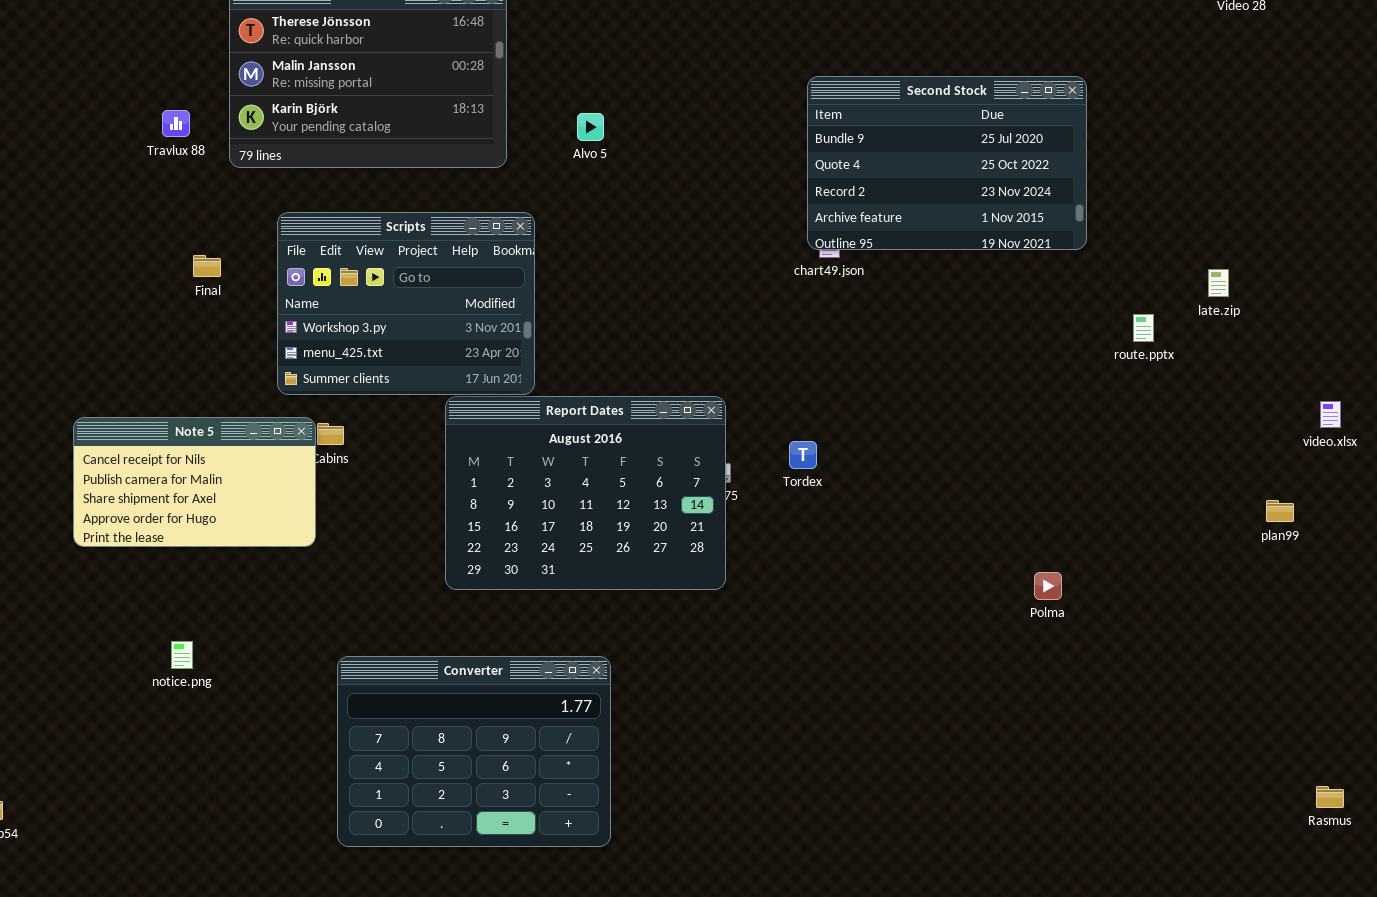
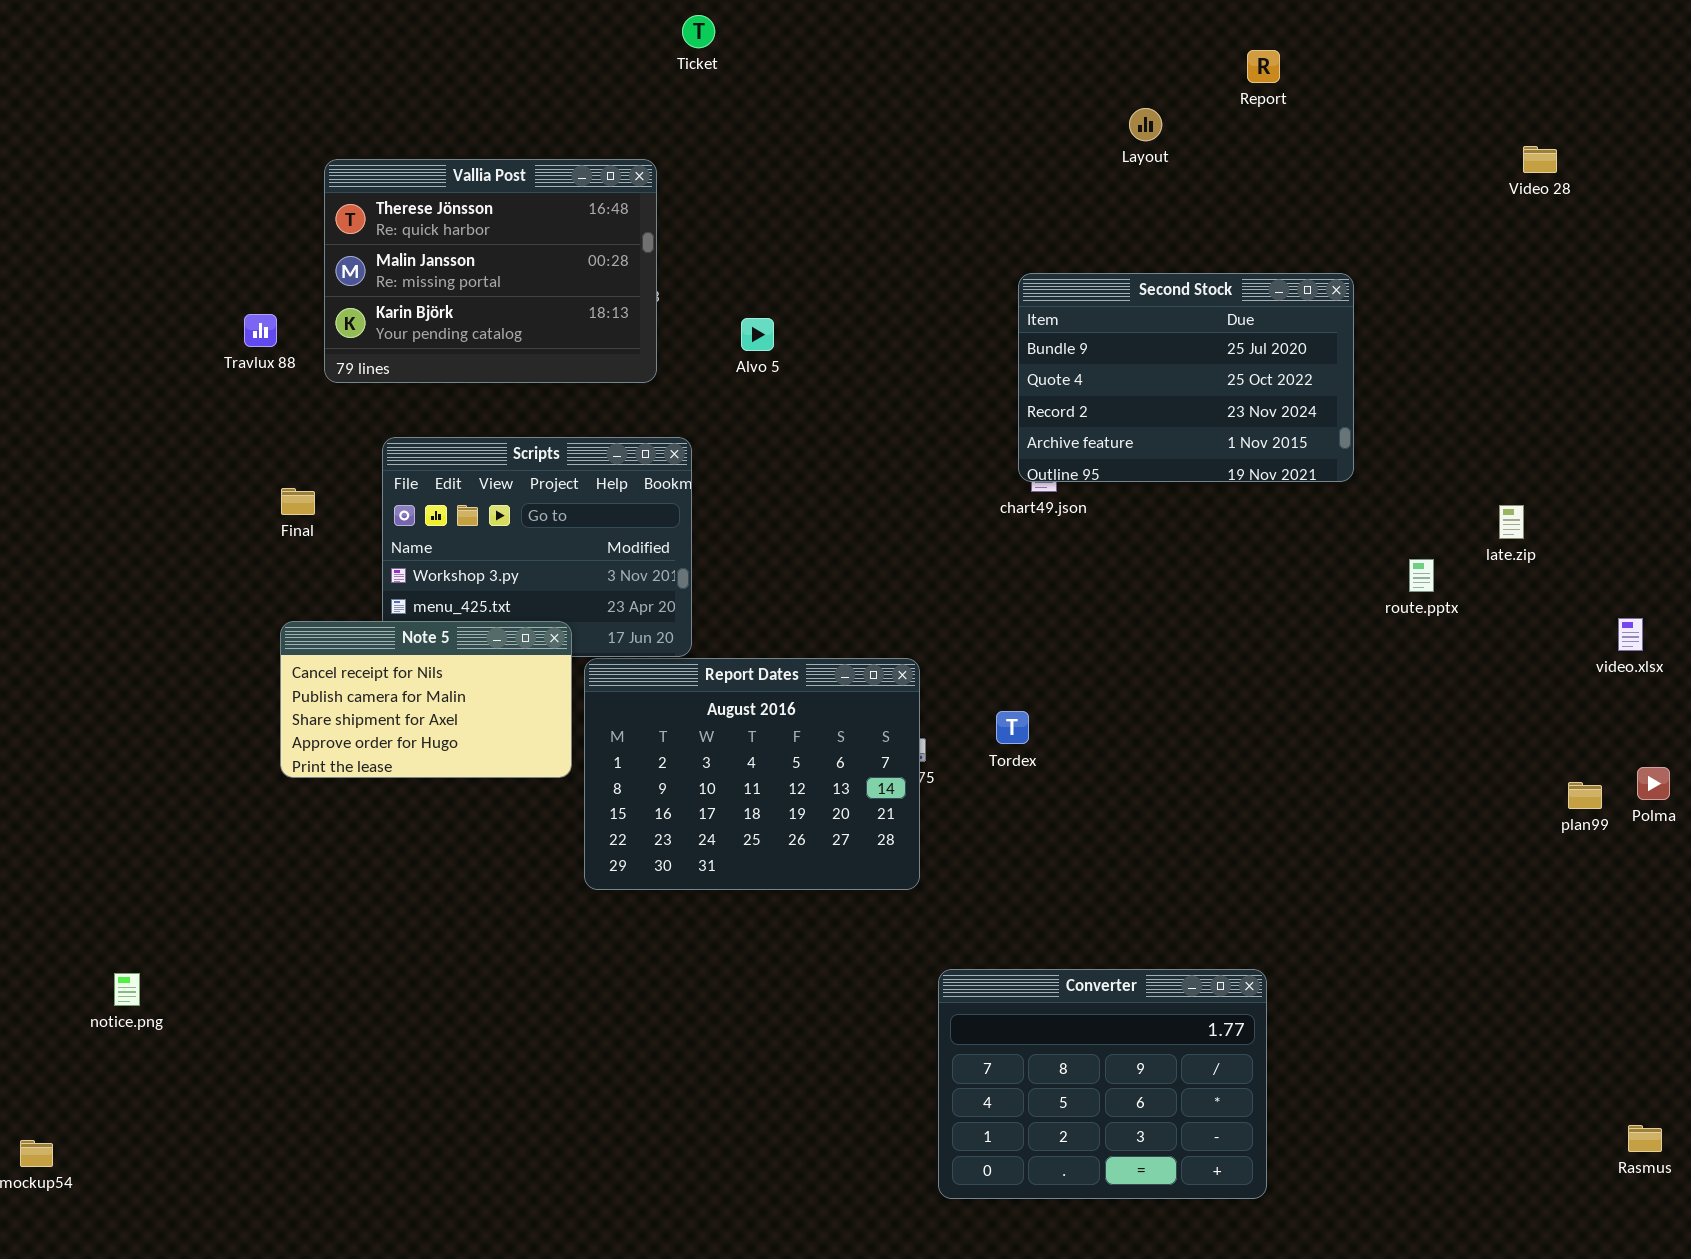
video.xlsx: [1320,401,1341,428] -> [1618,618,1643,651], moved
Note 5: [73,417,316,547] -> [280,621,572,778], moved
Polma: [1034,572,1062,600] -> [1637,767,1670,800], moved
notice.png: [171,641,193,669] -> [114,973,140,1006], moved
Converter: [337,656,611,847] -> [938,969,1267,1199], moved

